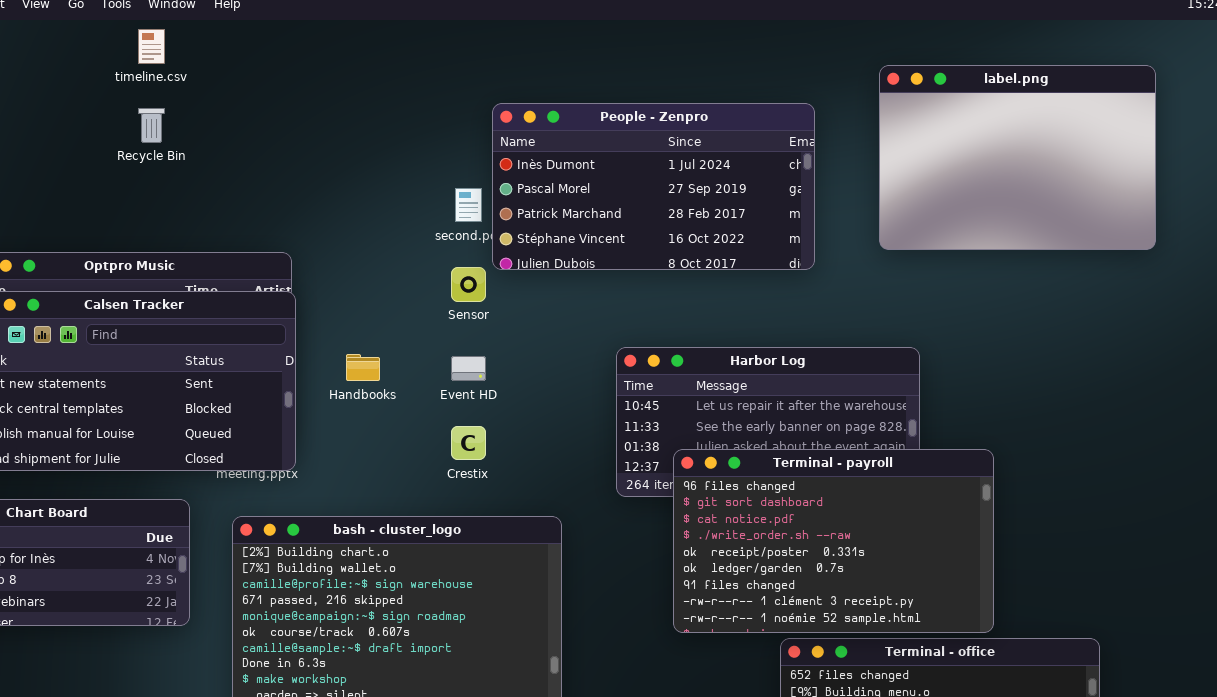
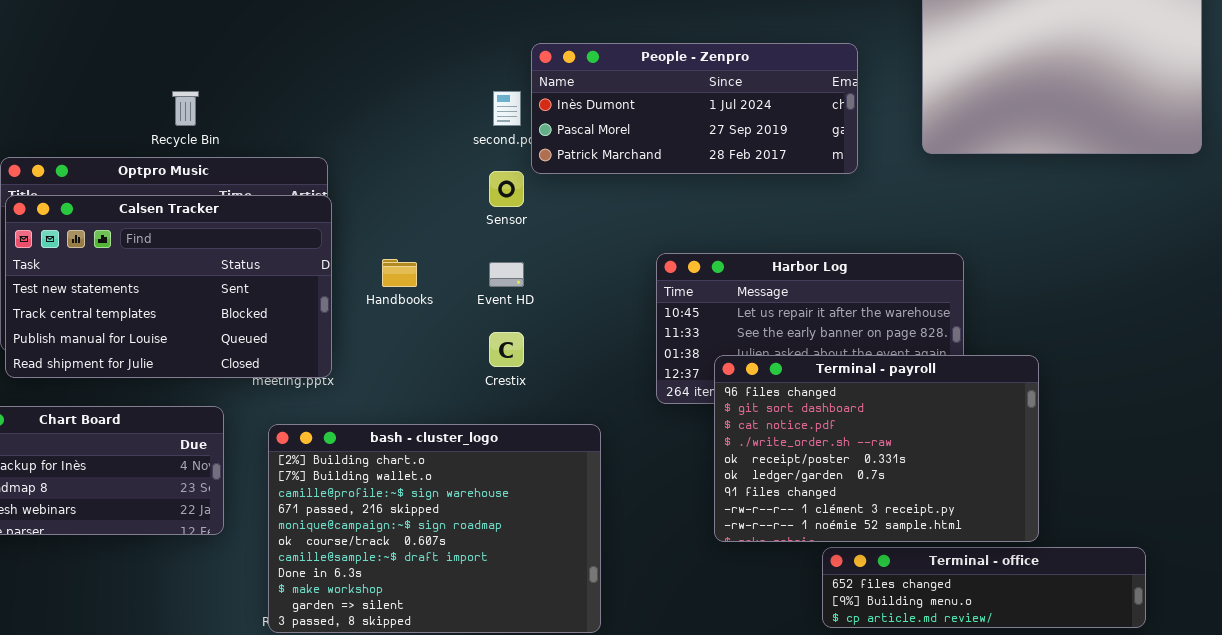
People - Zenpro: [492,103,815,270] -> [531,43,858,174], resized
Recycle Bin: [138,108,165,143] -> [172,91,199,126], moved

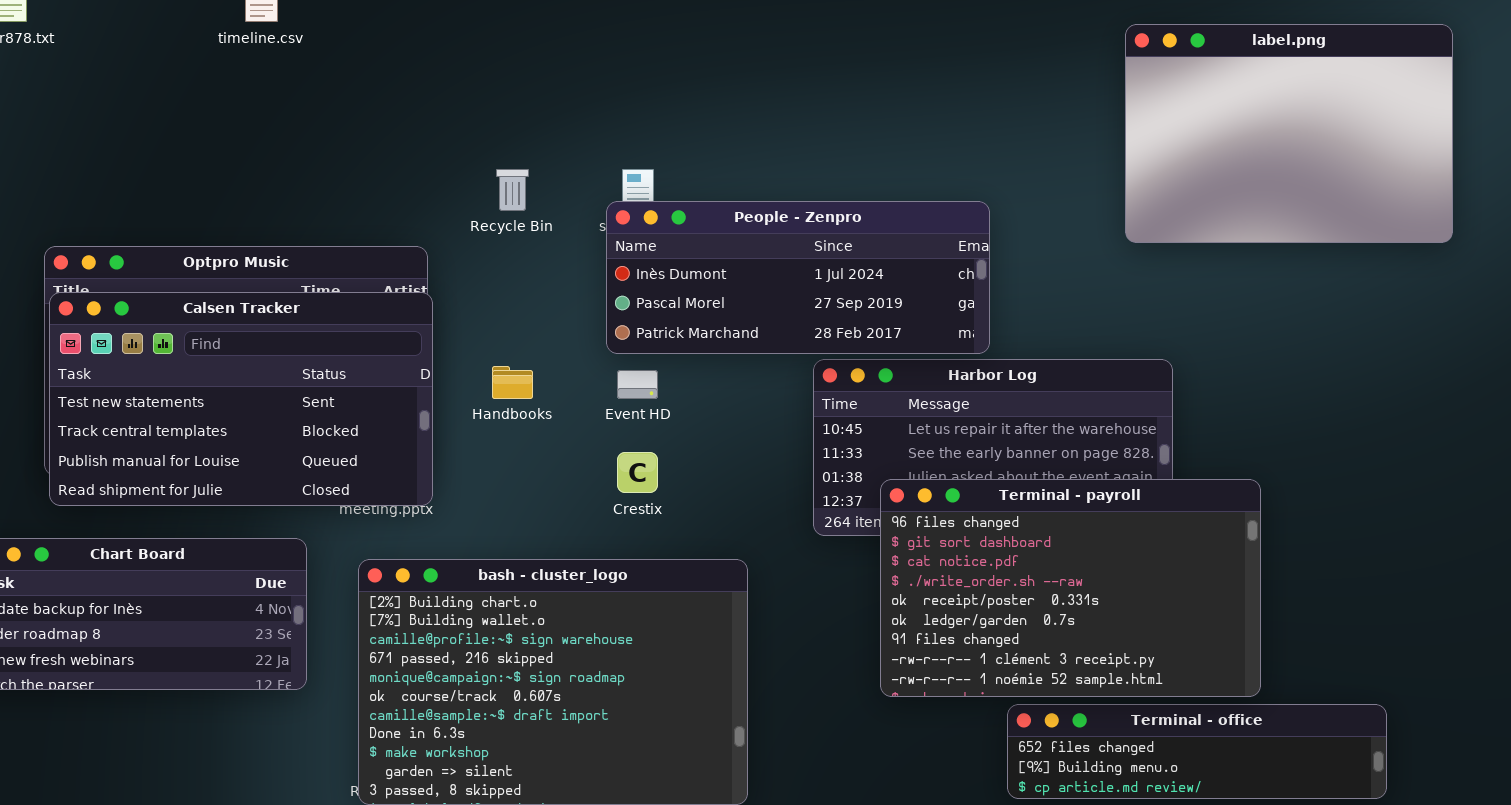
People - Zenpro: [531,43,858,174] -> [606,201,990,354], moved
Recycle Bin: [172,91,199,126] -> [496,169,529,211], moved

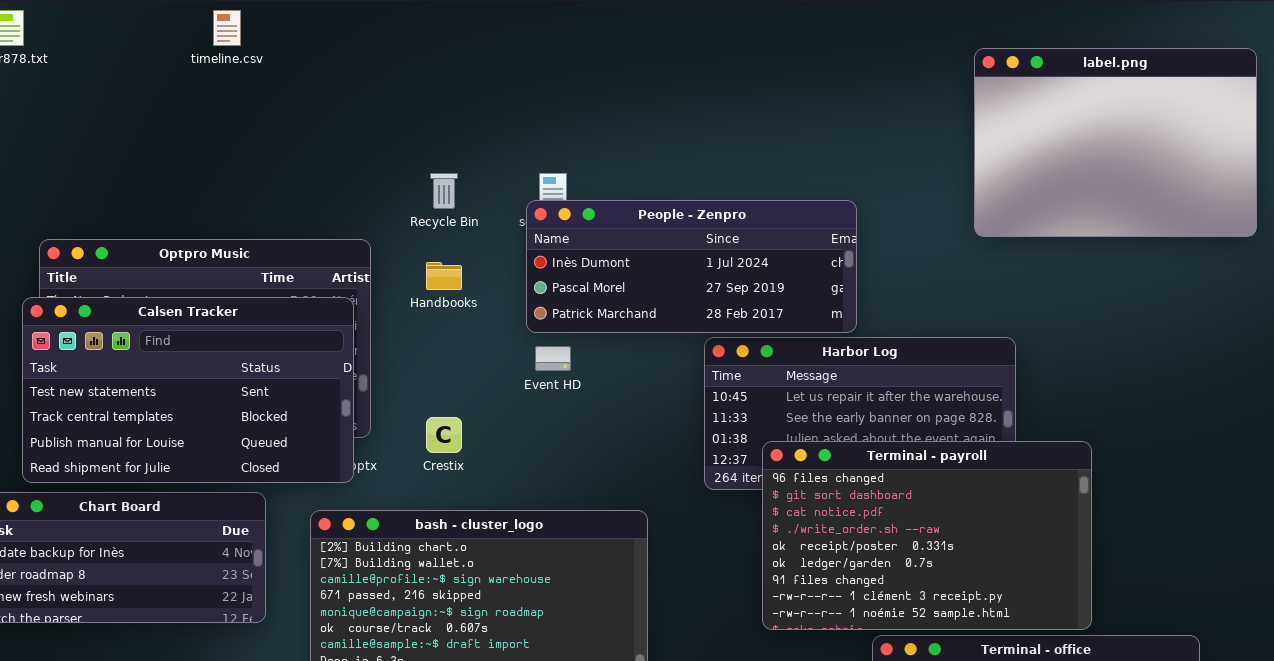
Calsen Tracker: [49,292,433,506] -> [22,297,354,483], moved
Handbooks: [492,366,533,399] -> [426,262,462,290], moved
Crestix: [617,452,658,493] -> [426,417,462,453], moved

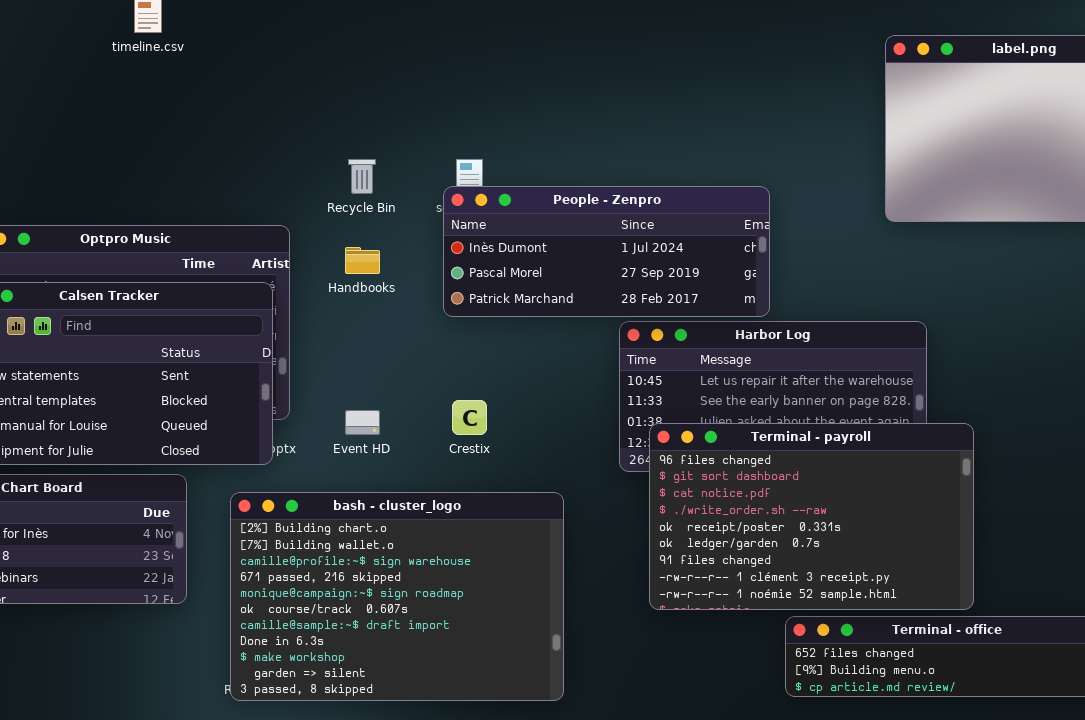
Event HD: [535,346,571,371] -> [345,410,380,435], moved
Crestix: [426,417,462,453] -> [452,400,487,435], moved
Terminal - payroll: [762,441,1092,630] -> [649,423,974,610], moved

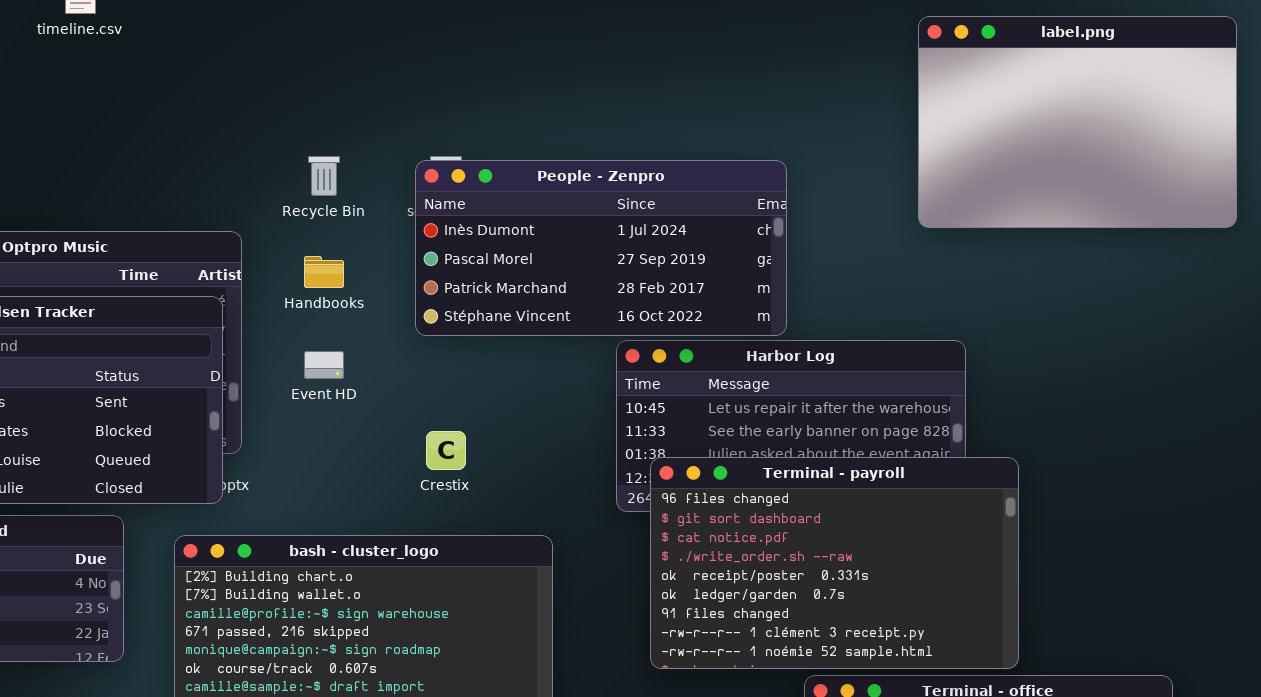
People - Zenpro: [443,186,770,317] -> [415,160,787,336], resized
Event HD: [345,410,380,435] -> [304,351,344,379], moved

